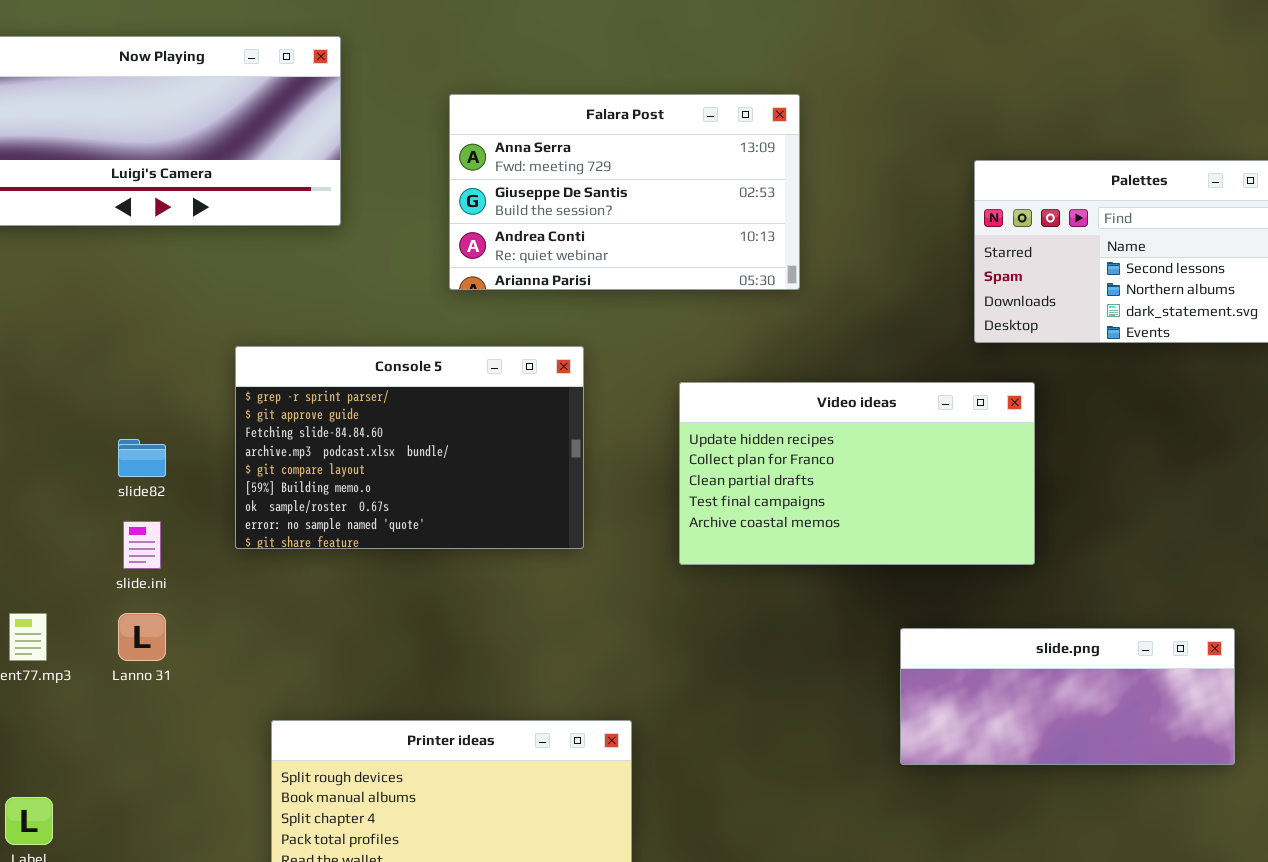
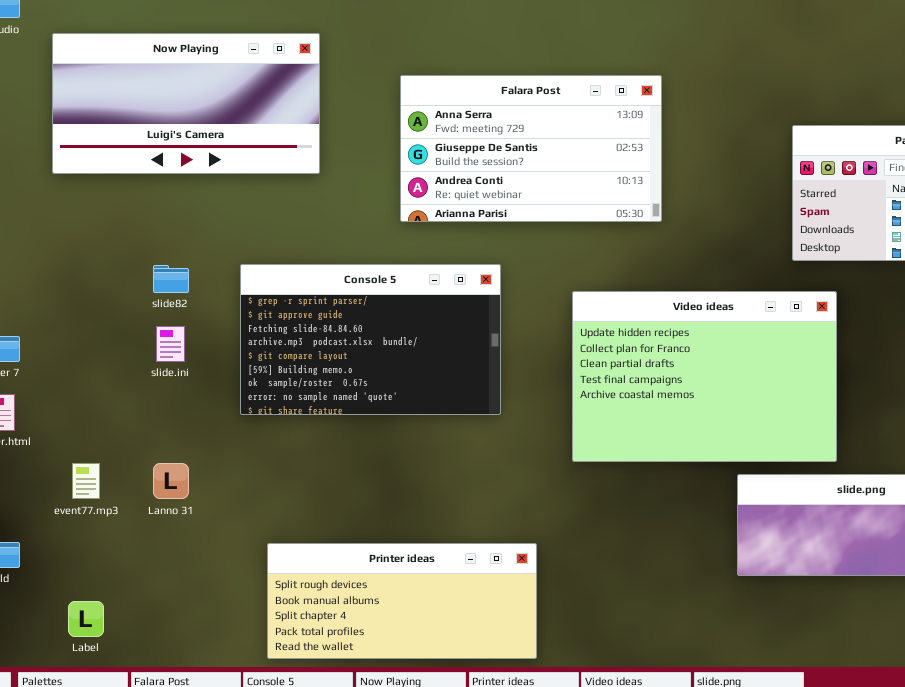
Video ideas: [679,382,1035,565] -> [572,291,837,462], resized
slide82: [118,439,166,477] -> [153,265,189,293], moved
slide.ini: [123,521,161,569] -> [156,326,185,362], moved

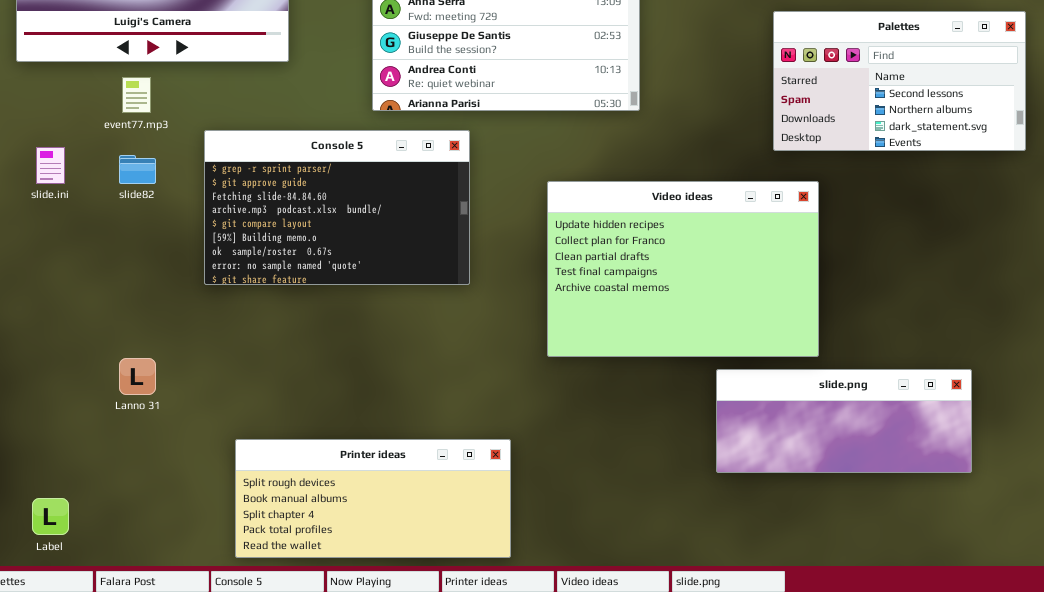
Console 5: [240,264,501,415] -> [204,130,470,285], moved
slide.ini: [156,326,185,362] -> [36,147,65,184], moved
event77.mp3: [72,463,100,499] -> [122,77,151,113], moved

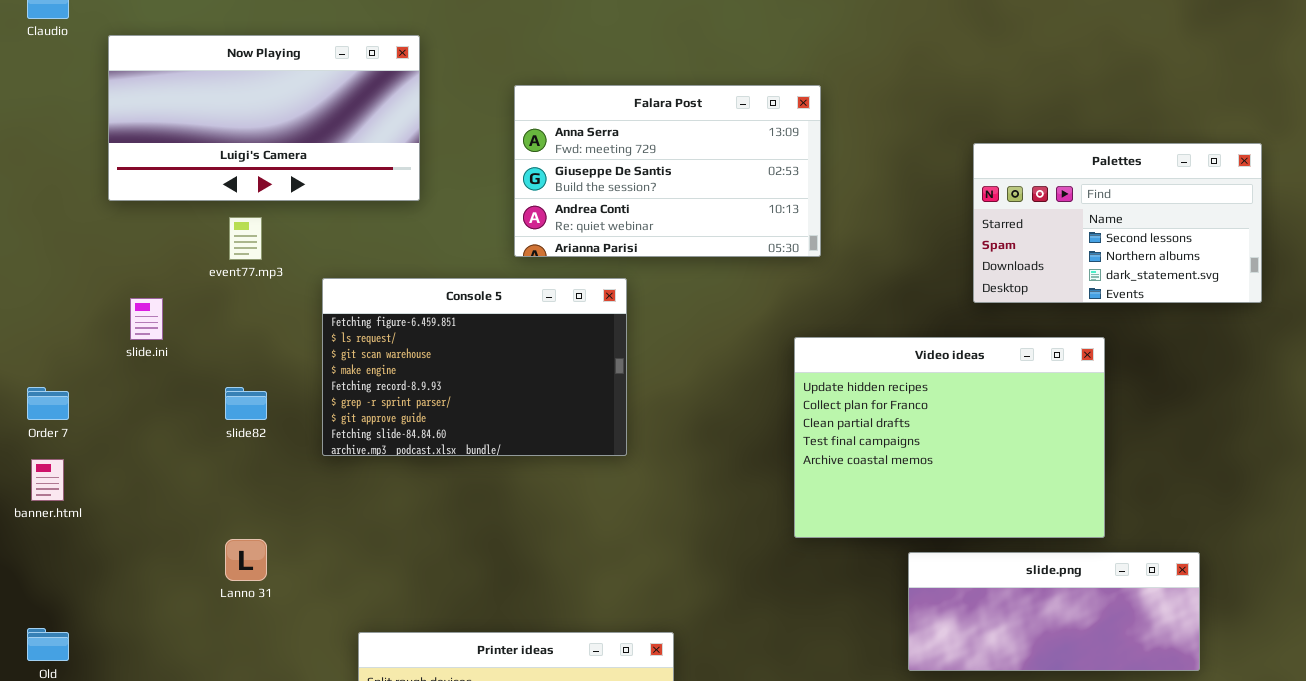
Console 5: [204,130,470,285] -> [322,278,627,456], scrolled up 5 rows
slide82: [119,155,156,184] -> [225,387,267,420], moved
Video ideas: [547,181,819,357] -> [794,337,1105,538], moved

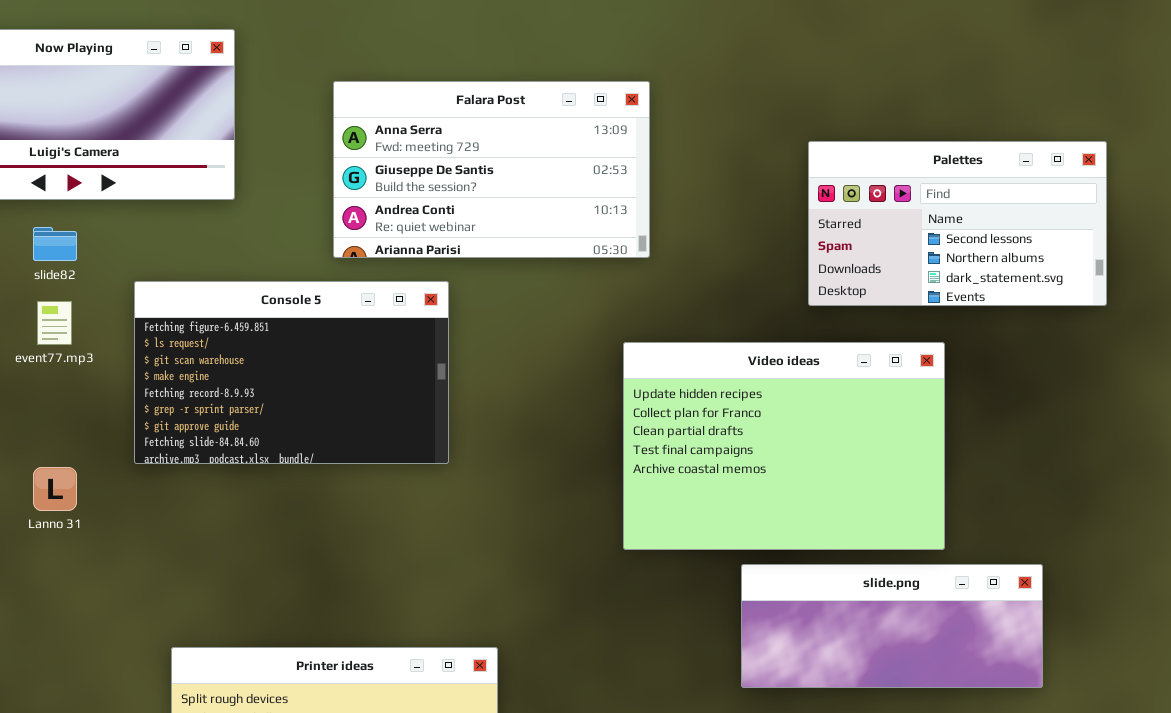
event77.mp3: [229,217,262,260] -> [37,301,72,345], moved
slide82: [225,387,267,420] -> [33,227,77,261], moved
Lanno 31: [225,539,267,581] -> [33,467,77,511], moved

